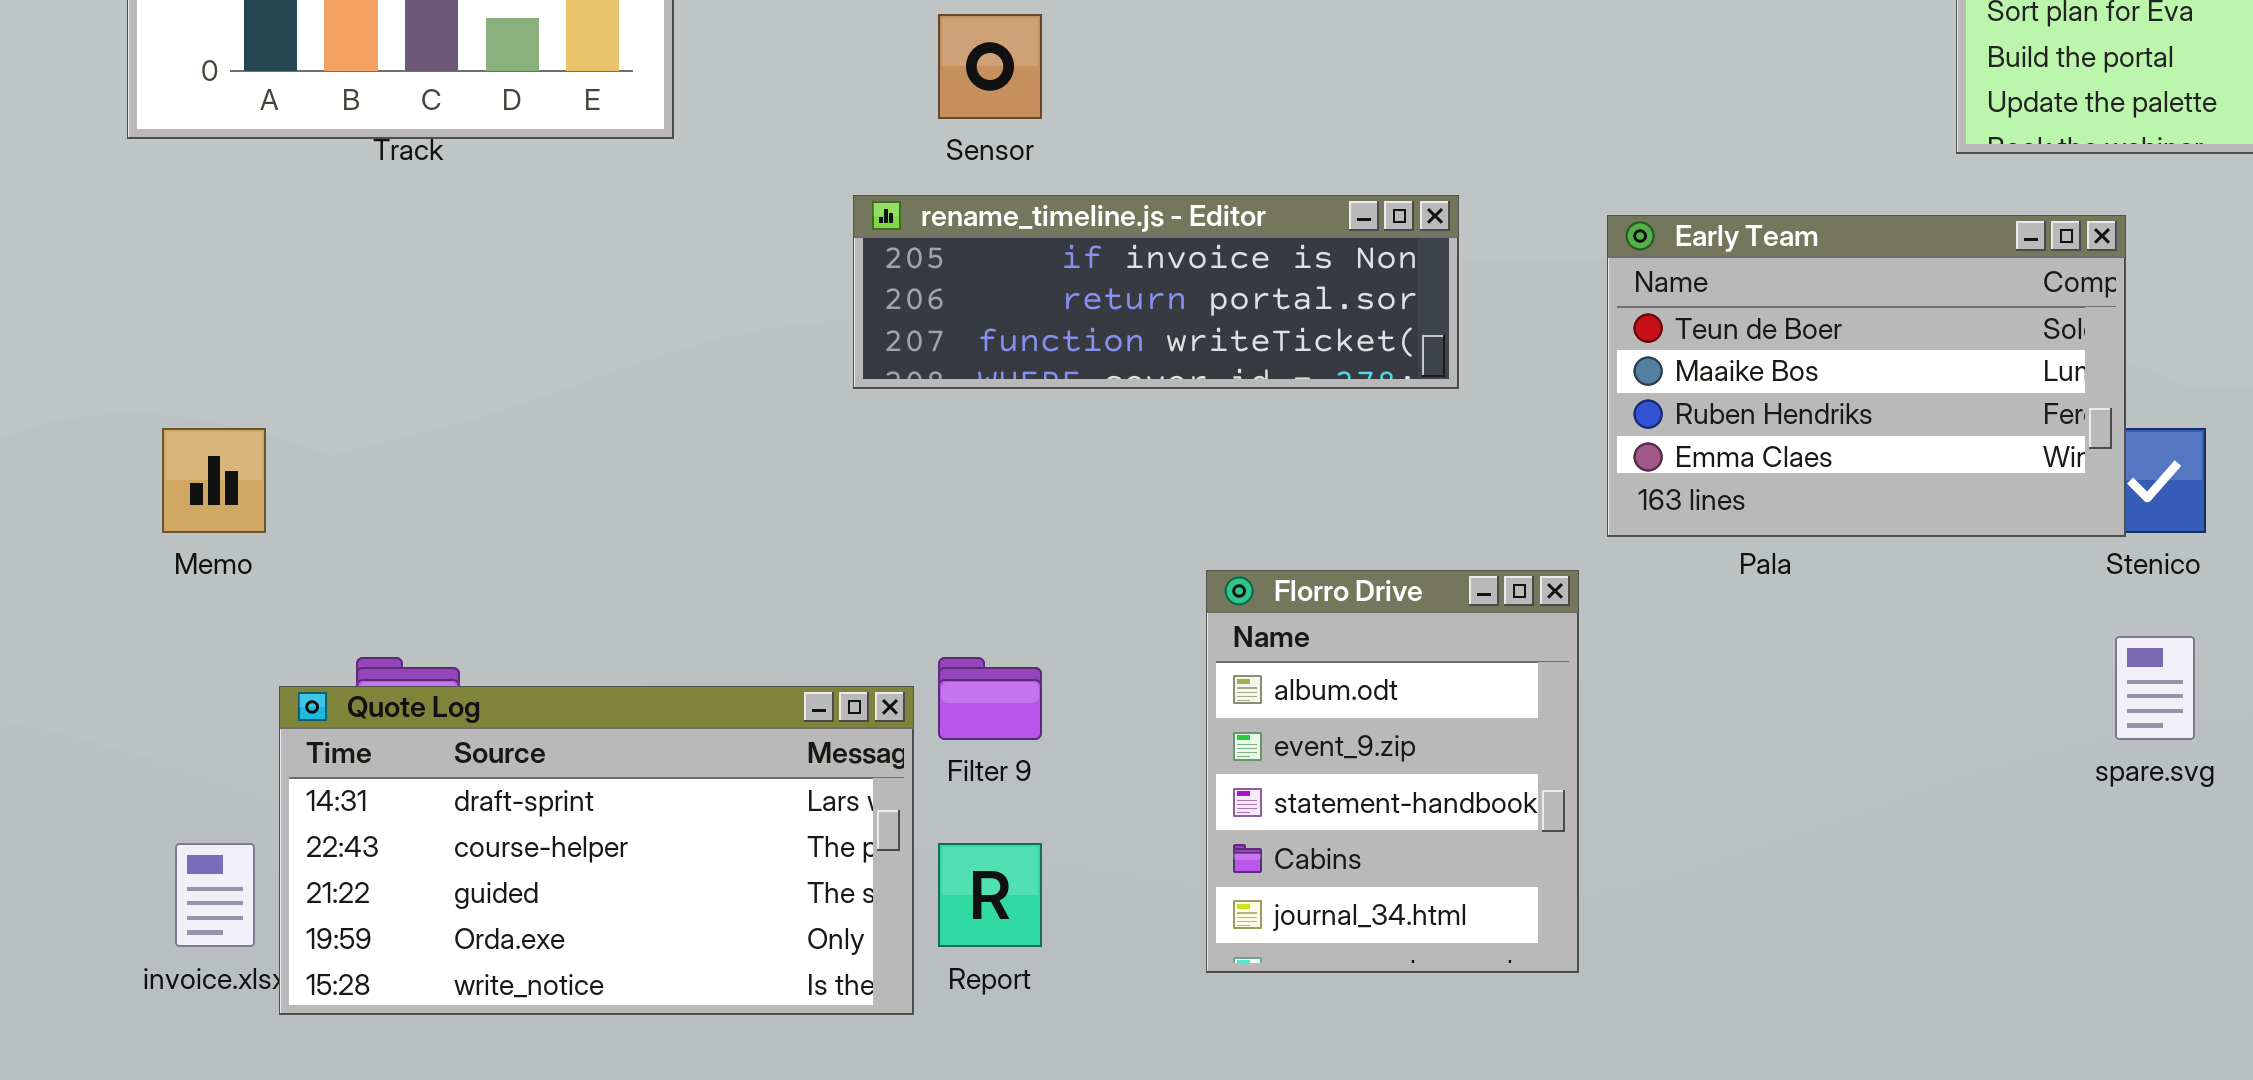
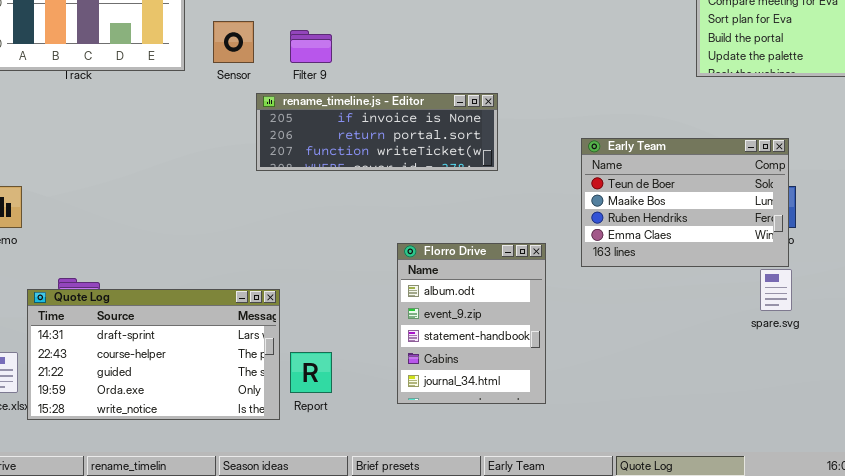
Sensor: [938,14,1042,119] -> [213,21,254,63], moved
Early Team: [1607,215,2126,537] -> [581,138,789,267], moved
Filter 9: [938,657,1042,740] -> [290,30,332,63], moved

